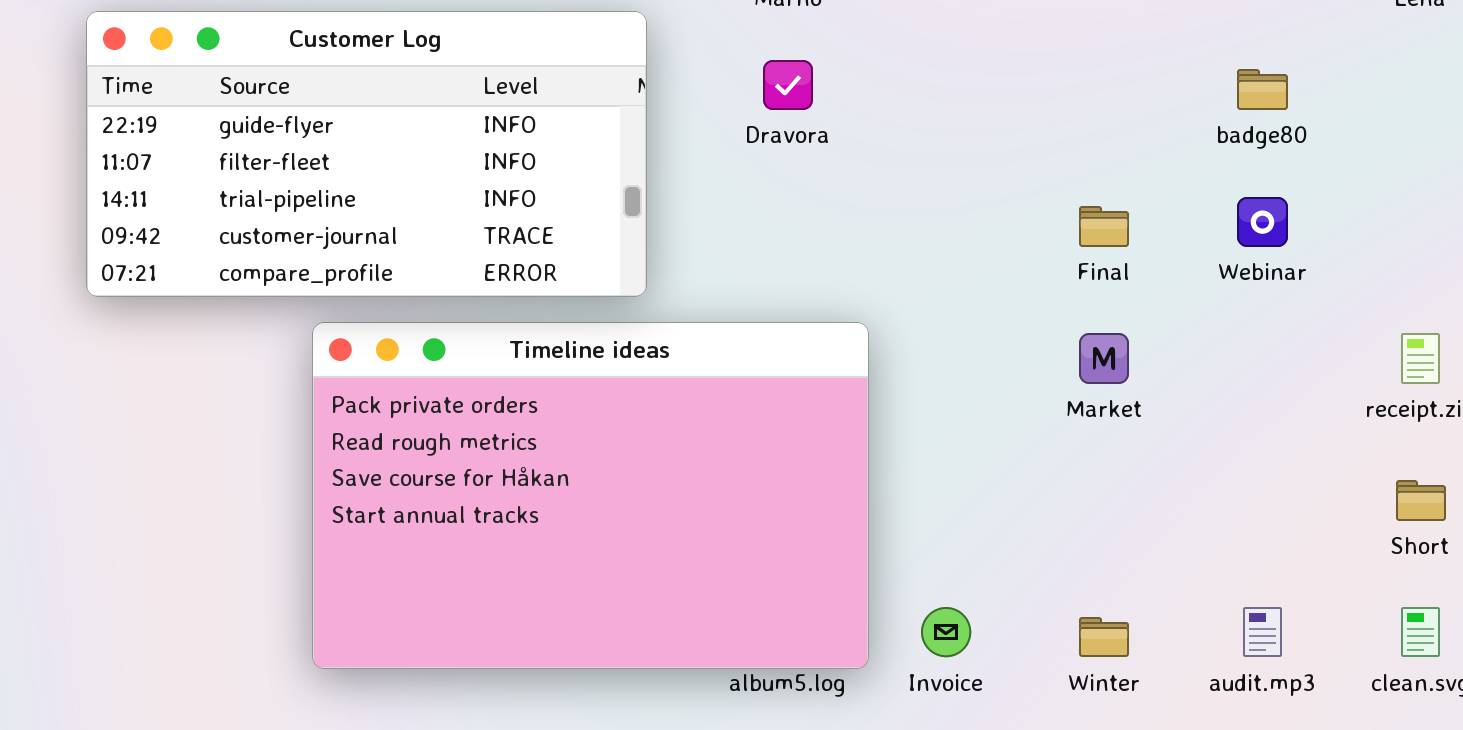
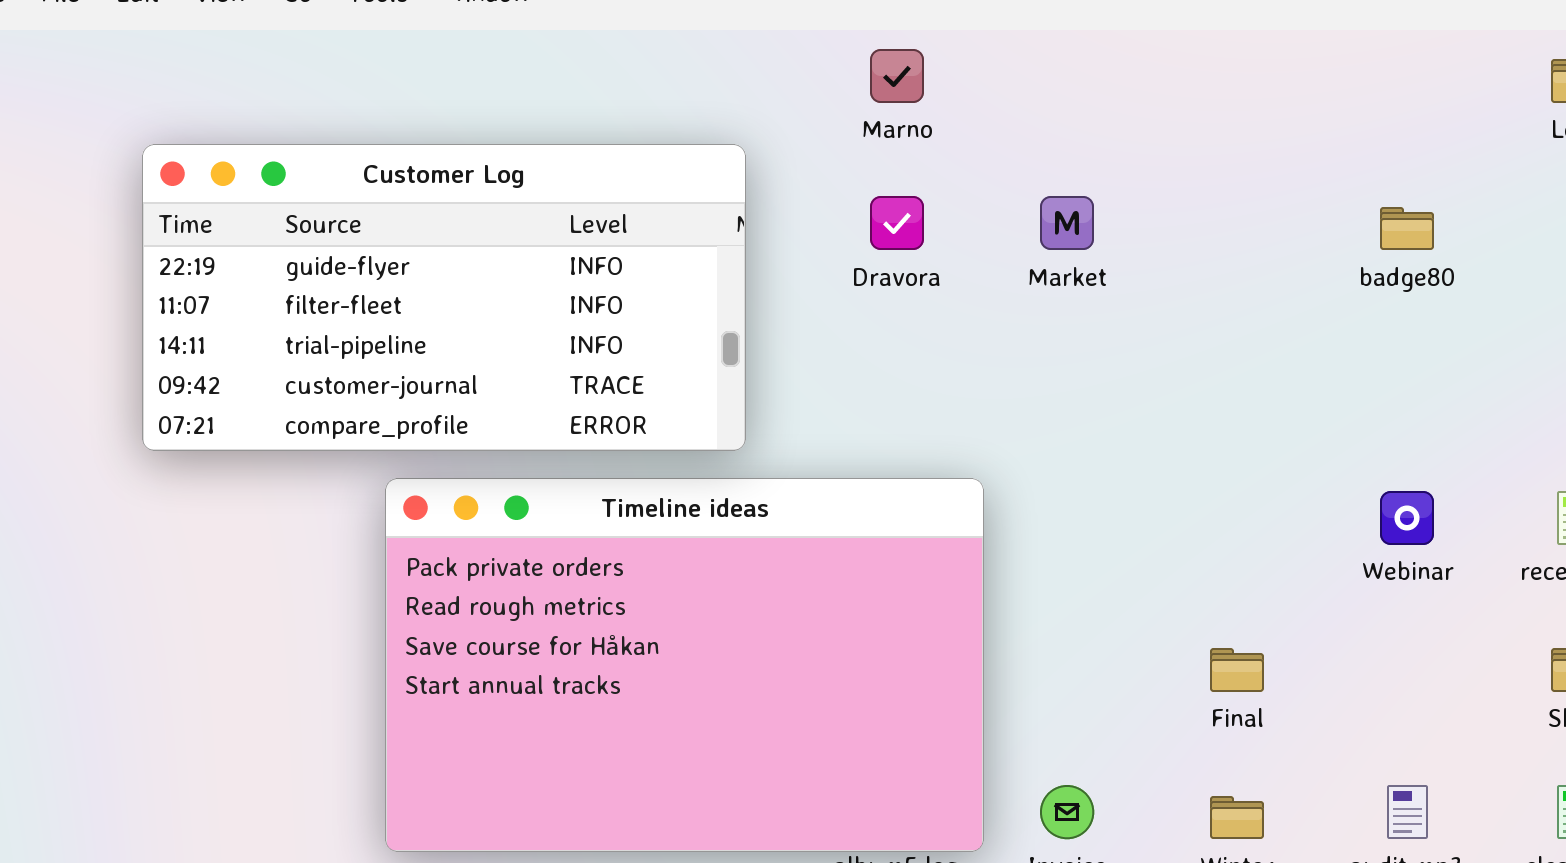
Webinar: [1237,197,1288,247] -> [1380,491,1434,545], moved
Final: [1079,206,1129,247] -> [1210,648,1264,692], moved
Market: [1079,333,1129,384] -> [1040,196,1094,250], moved

